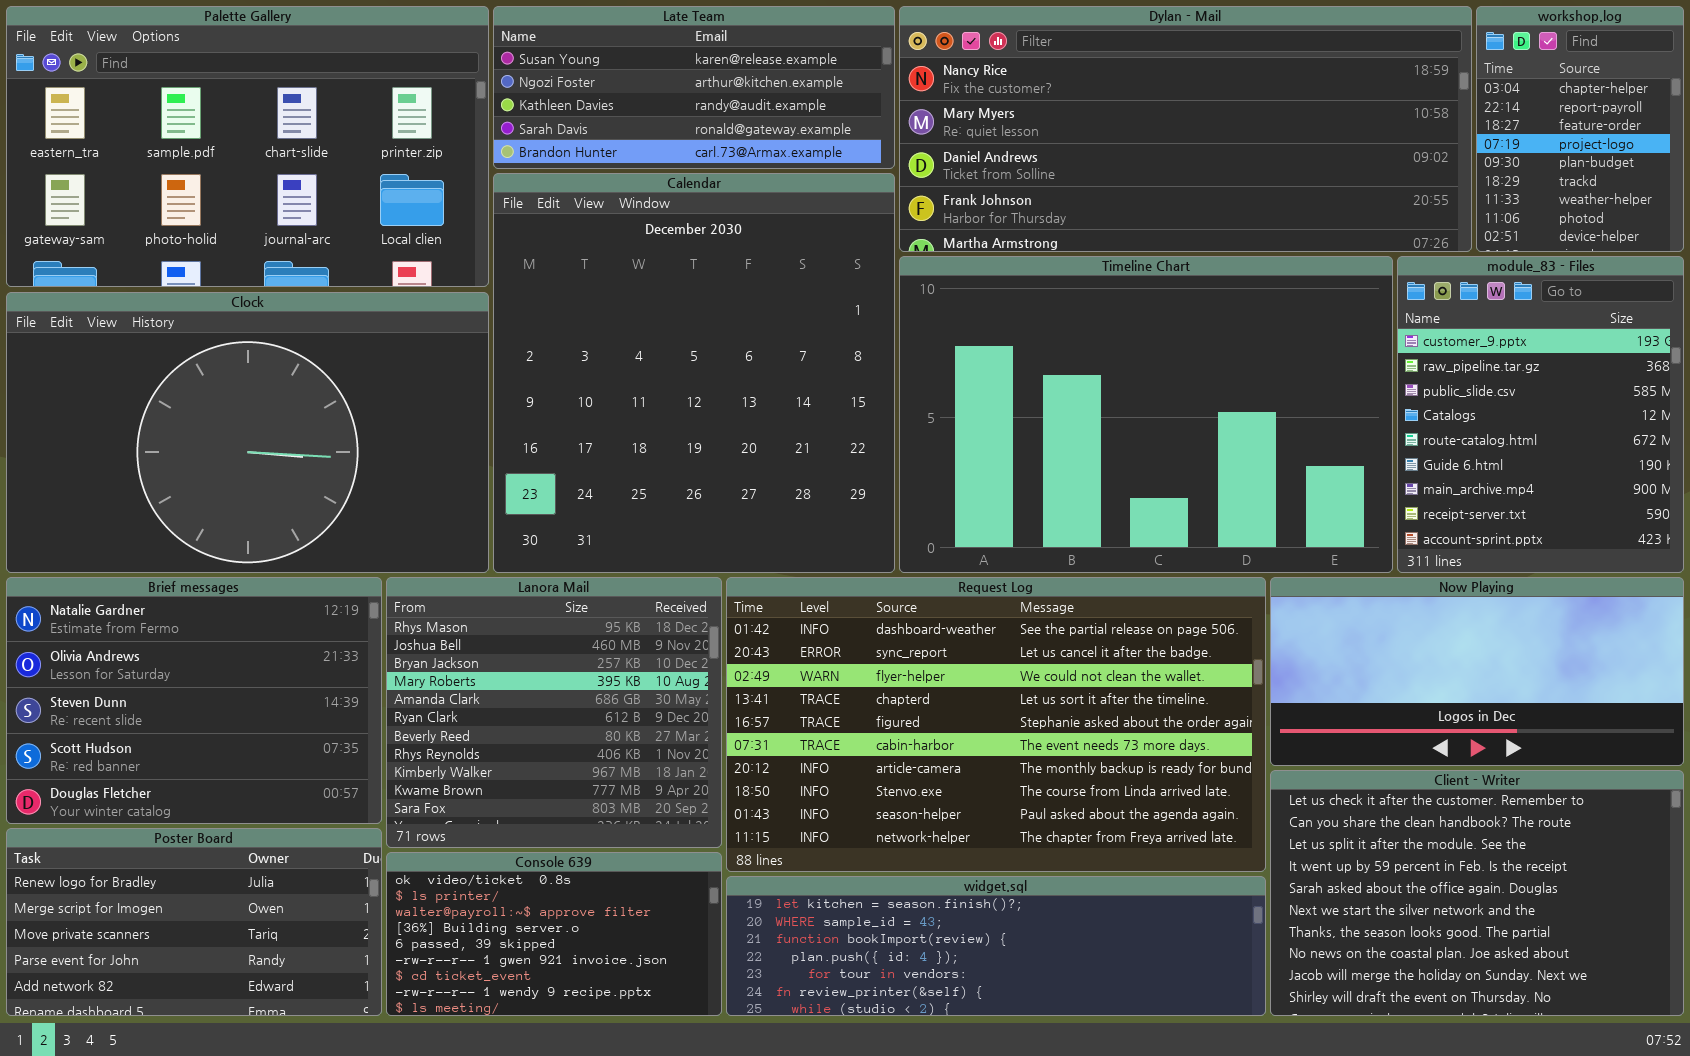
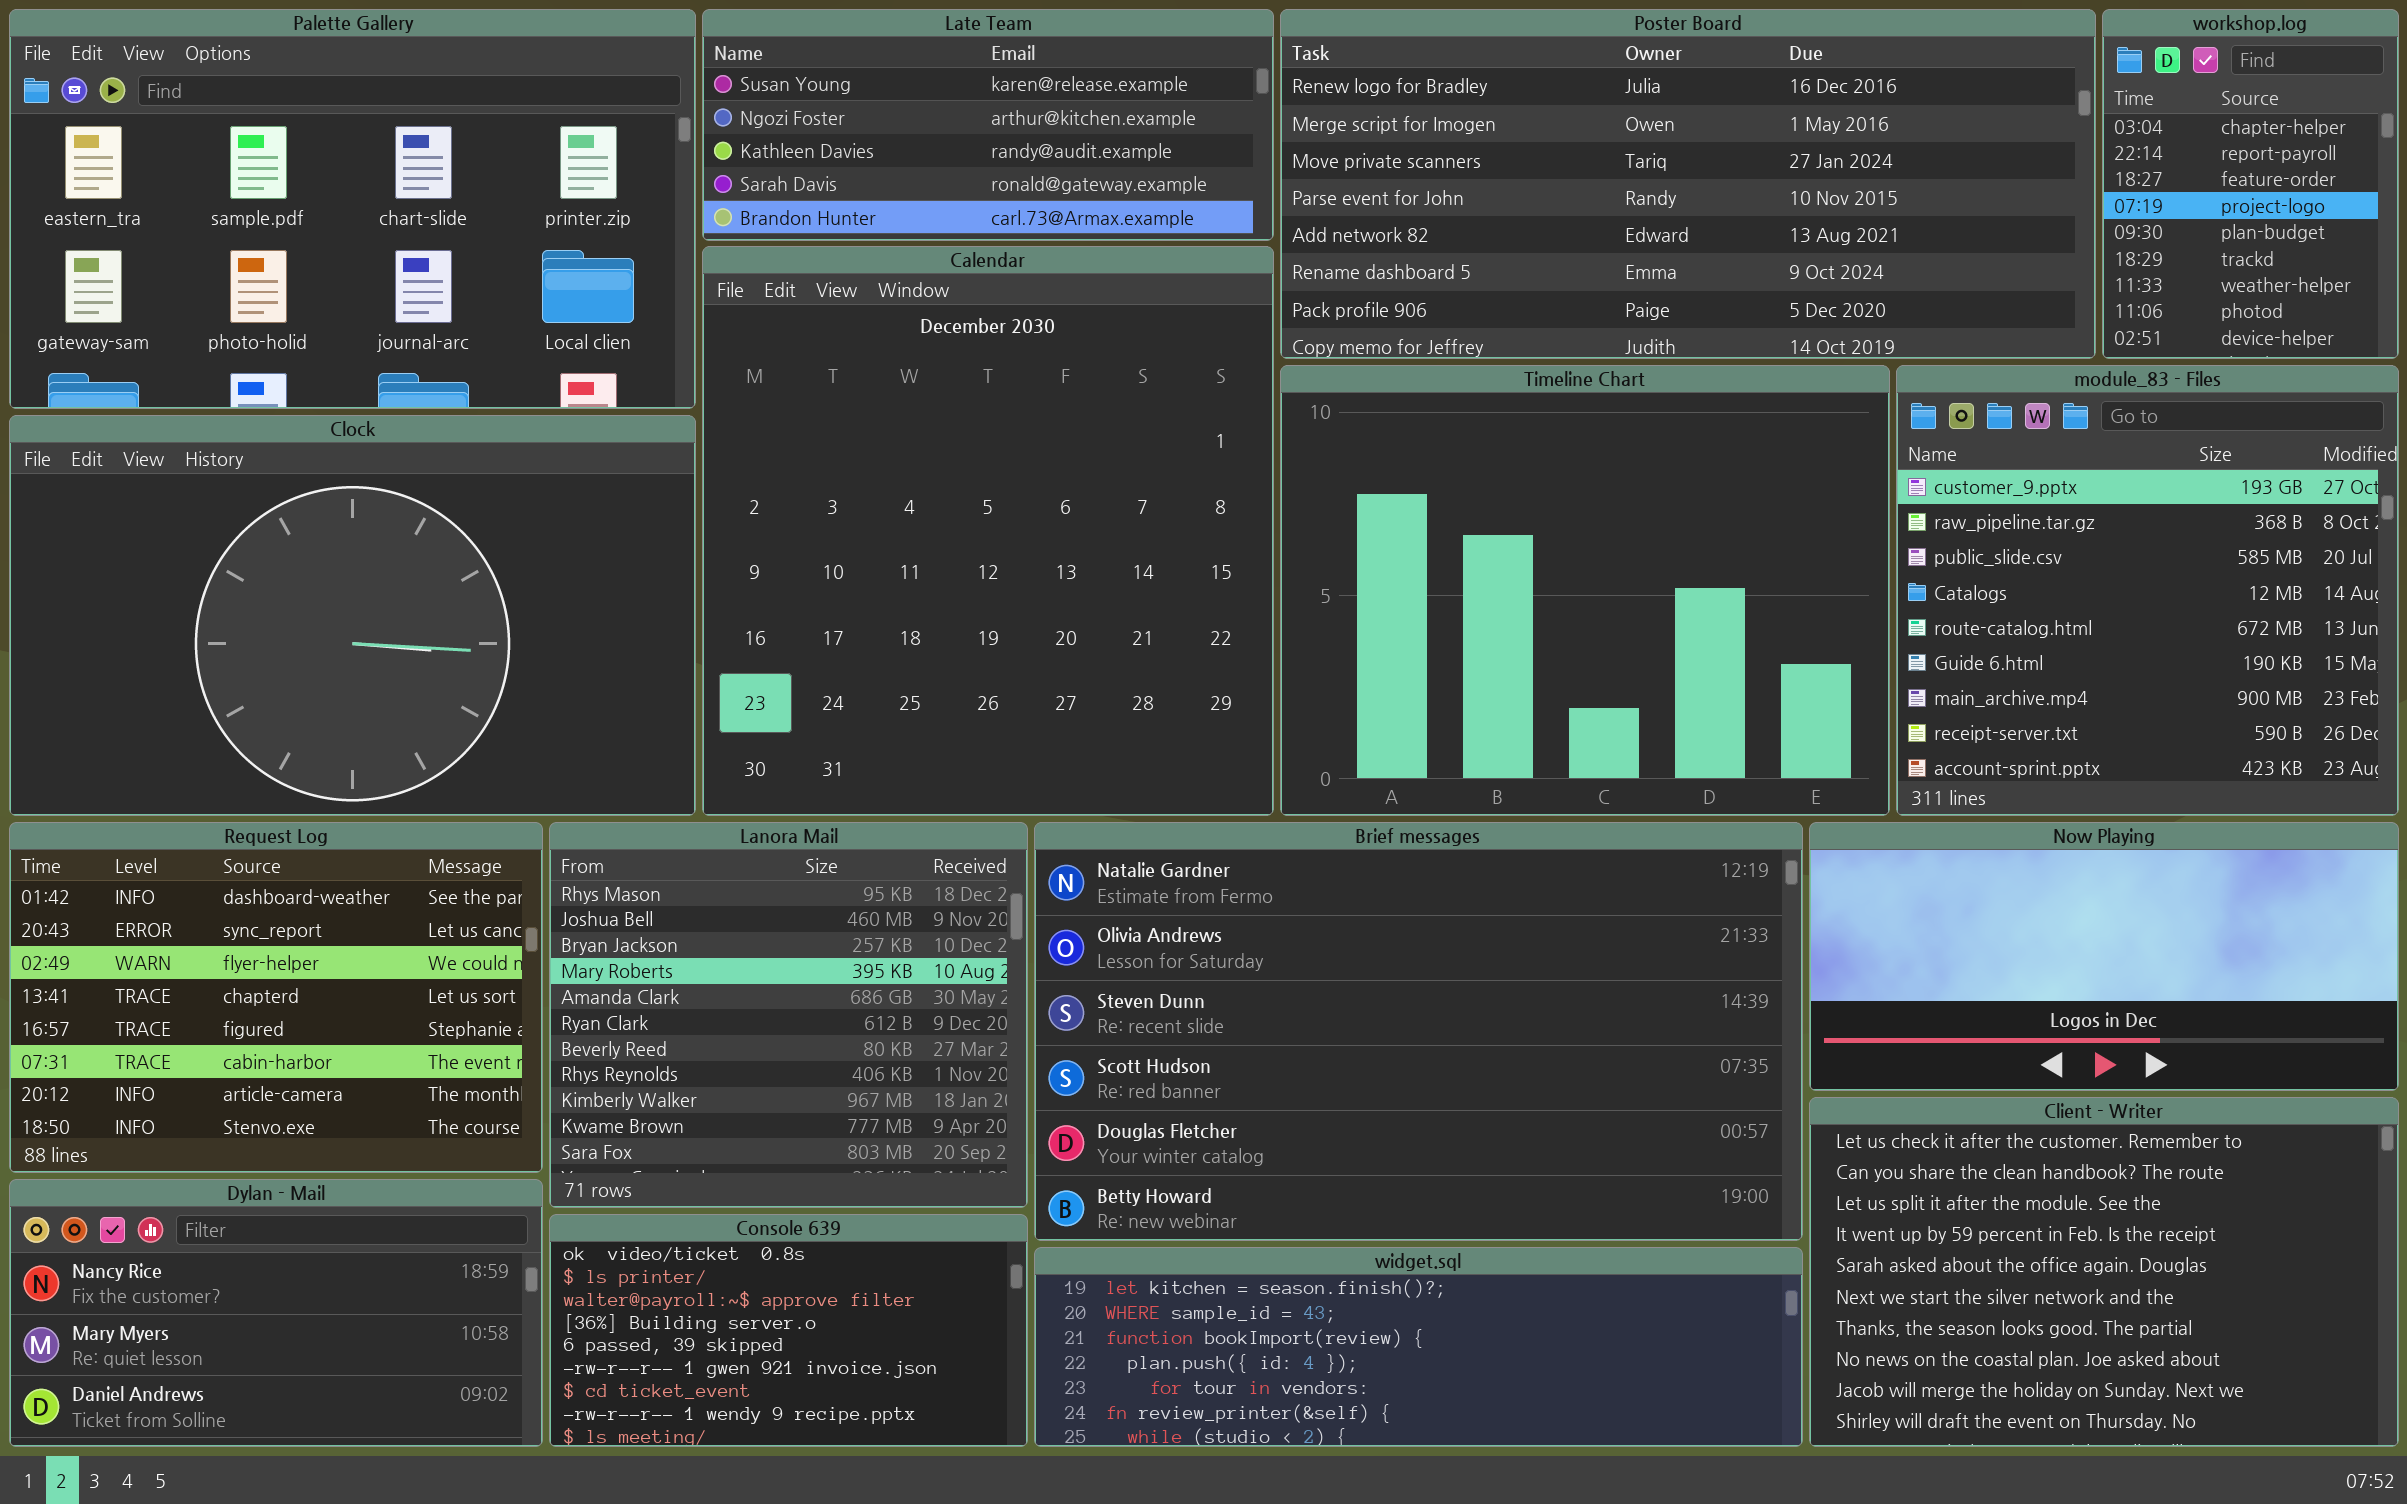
Dylan - Mail: [899,6,1472,252] -> [9,1179,543,1447], moved, resized
Timeline Chart: [899,256,1393,573] -> [1280,365,1890,816], resized
module_83 - Files: [1397,256,1684,573] -> [1896,365,2399,816], resized
Brief messages: [6,577,382,824] -> [1034,822,1803,1241], moved, resized
Request Log: [726,577,1266,872] -> [9,822,543,1173], moved, resized
Poster Board: [6,828,382,1016] -> [1280,9,2096,359], moved, resized

